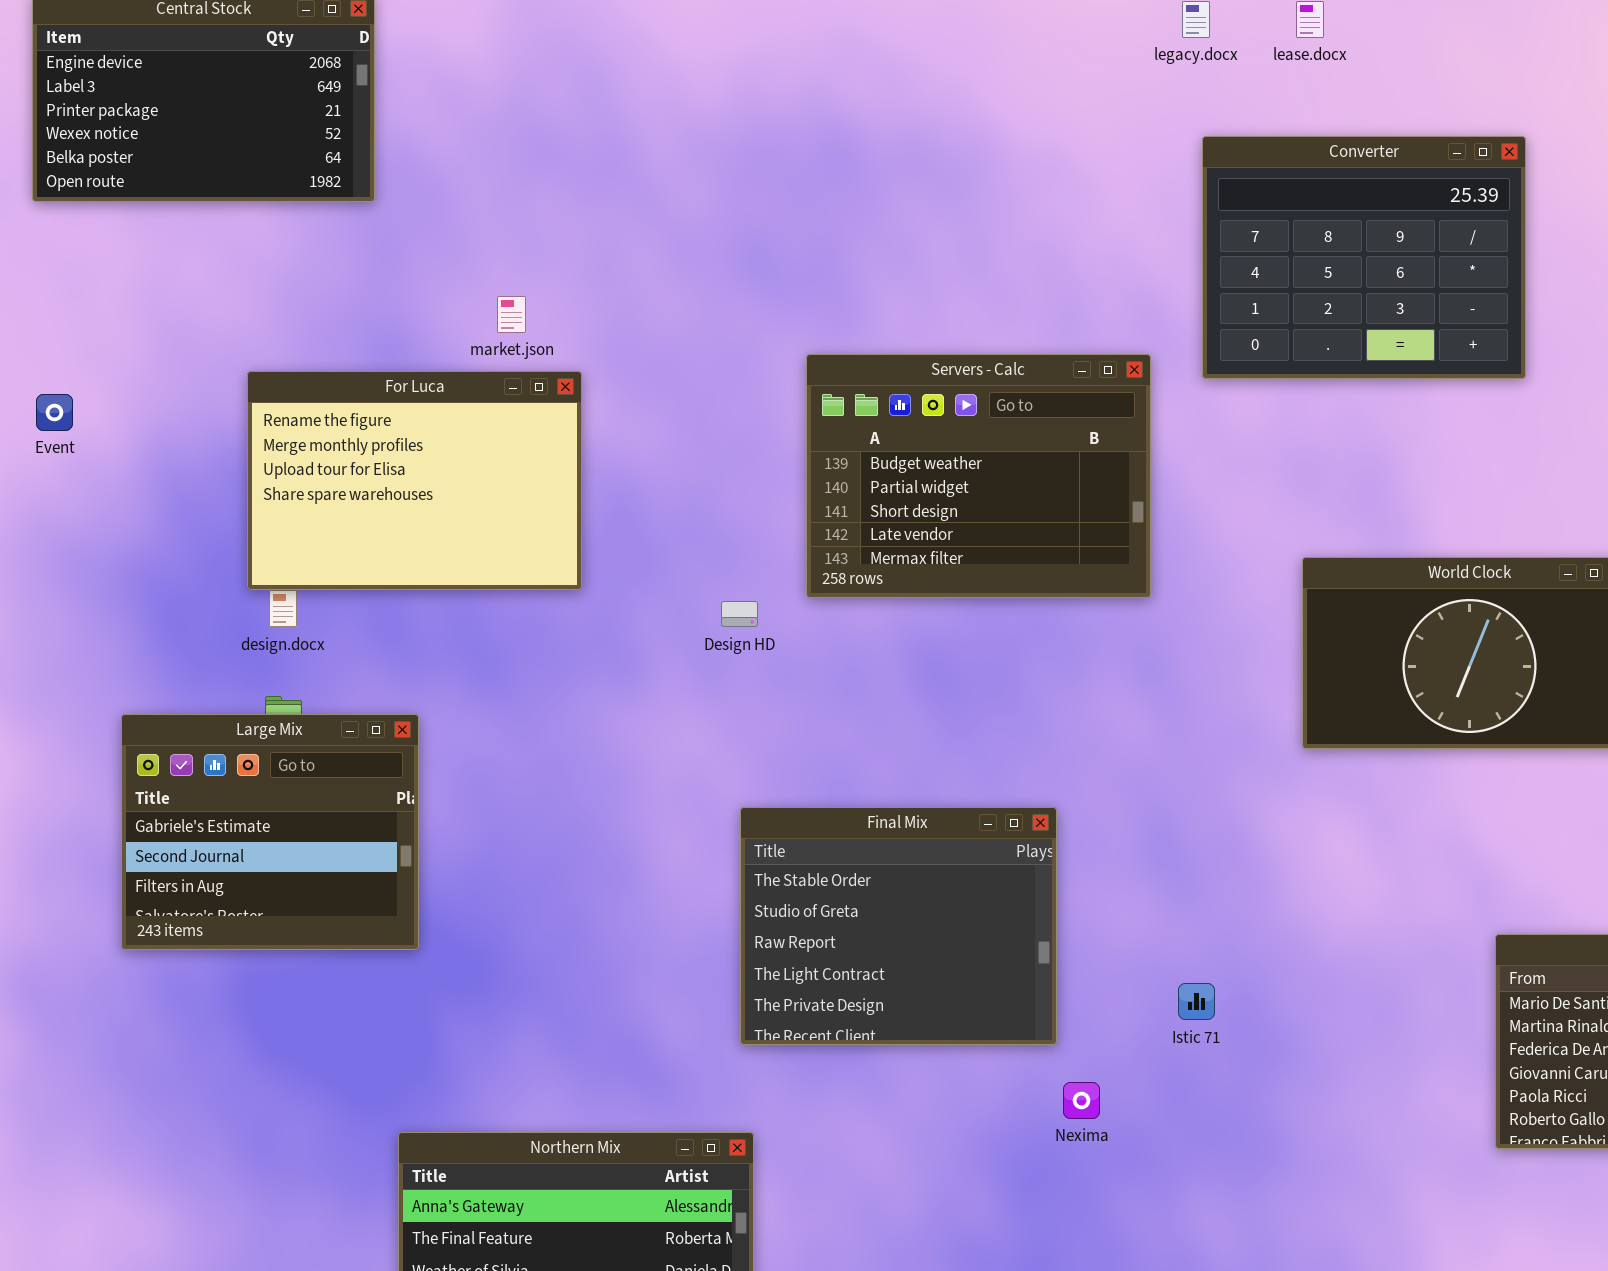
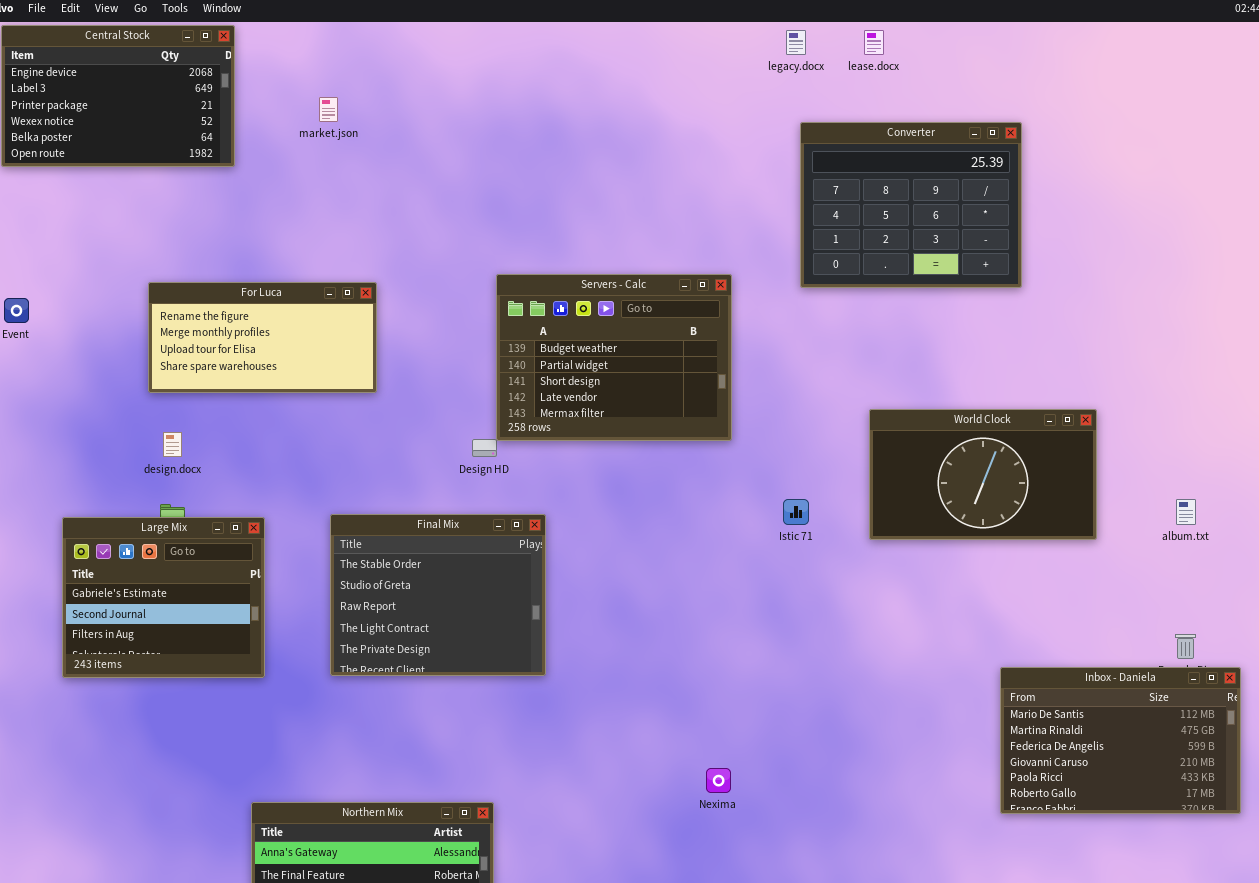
market.json: [497,296,526,333] -> [319,97,338,122], moved
Servers - Calc: [806,354,1151,598] -> [496,274,732,441], moved
For Luca: [247,371,582,590] -> [148,282,377,393], resized
Final Mix: [740,807,1057,1045] -> [330,514,546,676], moved
Istic 71: [1178,983,1215,1020] -> [783,499,809,525], moved

